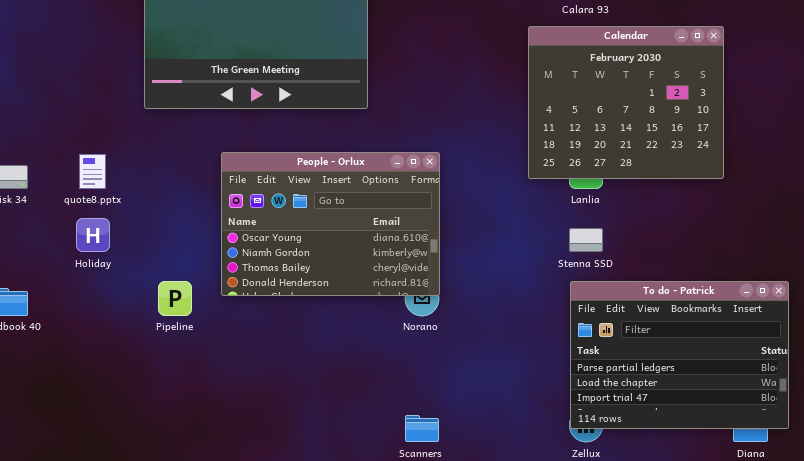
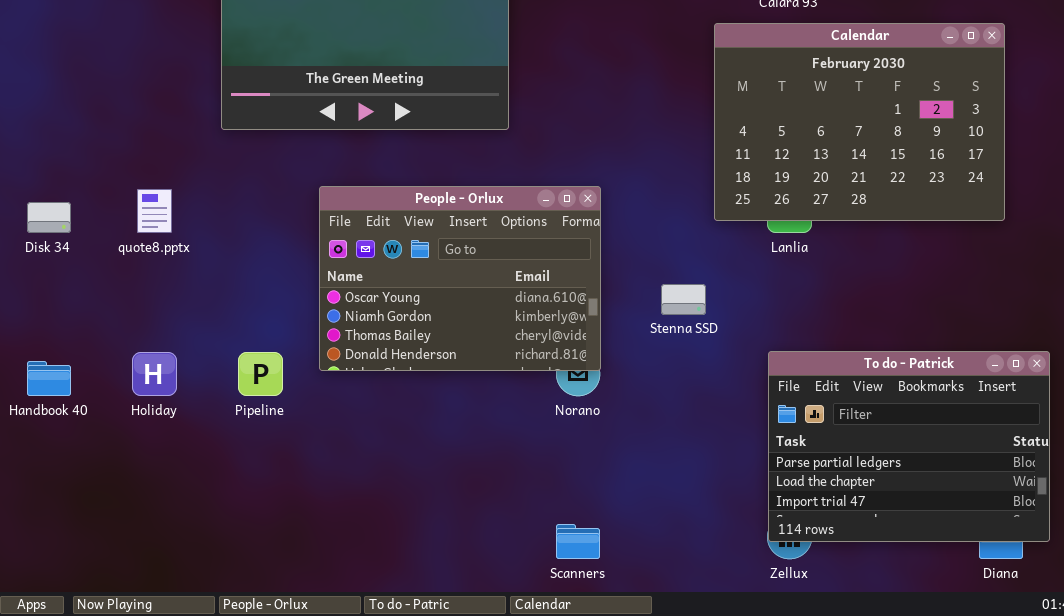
Calendar: [528,26,724,179] -> [714,23,1005,221], resized
Holiday: [76,218,110,252] -> [132,352,177,396], moved
Stenna SSD: [569,228,603,252] -> [661,284,706,315], moved

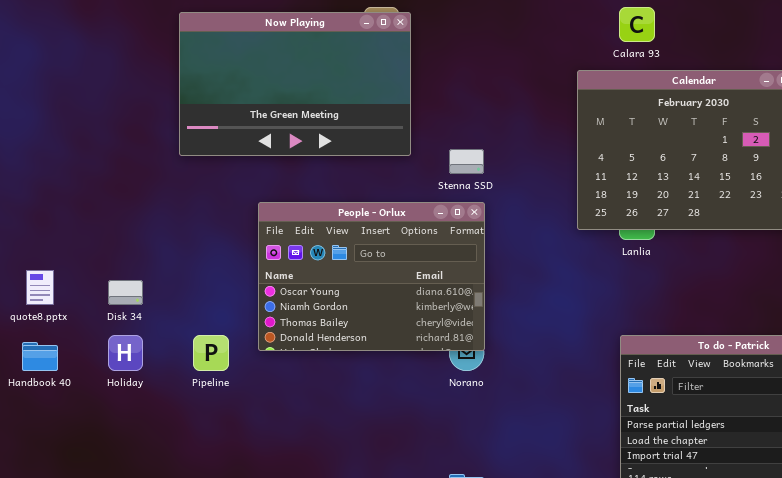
quote8.pptx: [137,189,172,233] -> [26,270,54,305], moved
Disk 34: [27,202,71,233] -> [108,280,143,305], moved
Stenna SSD: [661,284,706,315] -> [449,149,484,174], moved

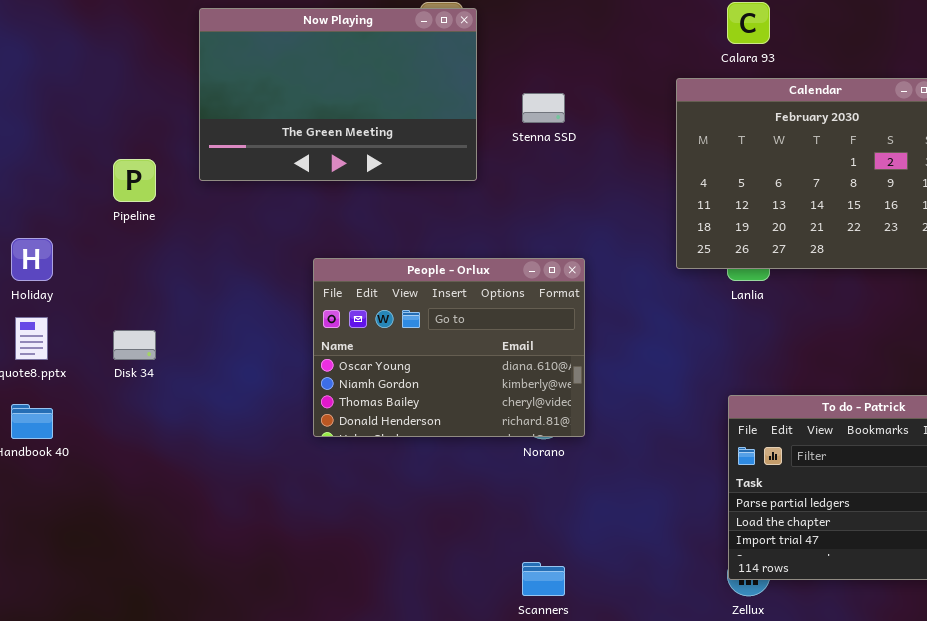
Stenna SSD: [449,149,484,174] -> [522,93,565,123], moved
People - Orlux: [258,202,485,351] -> [313,258,585,437], moved
Holiday: [108,335,143,371] -> [11,238,53,281], moved
Pipeline: [193,335,229,371] -> [113,159,156,202], moved

